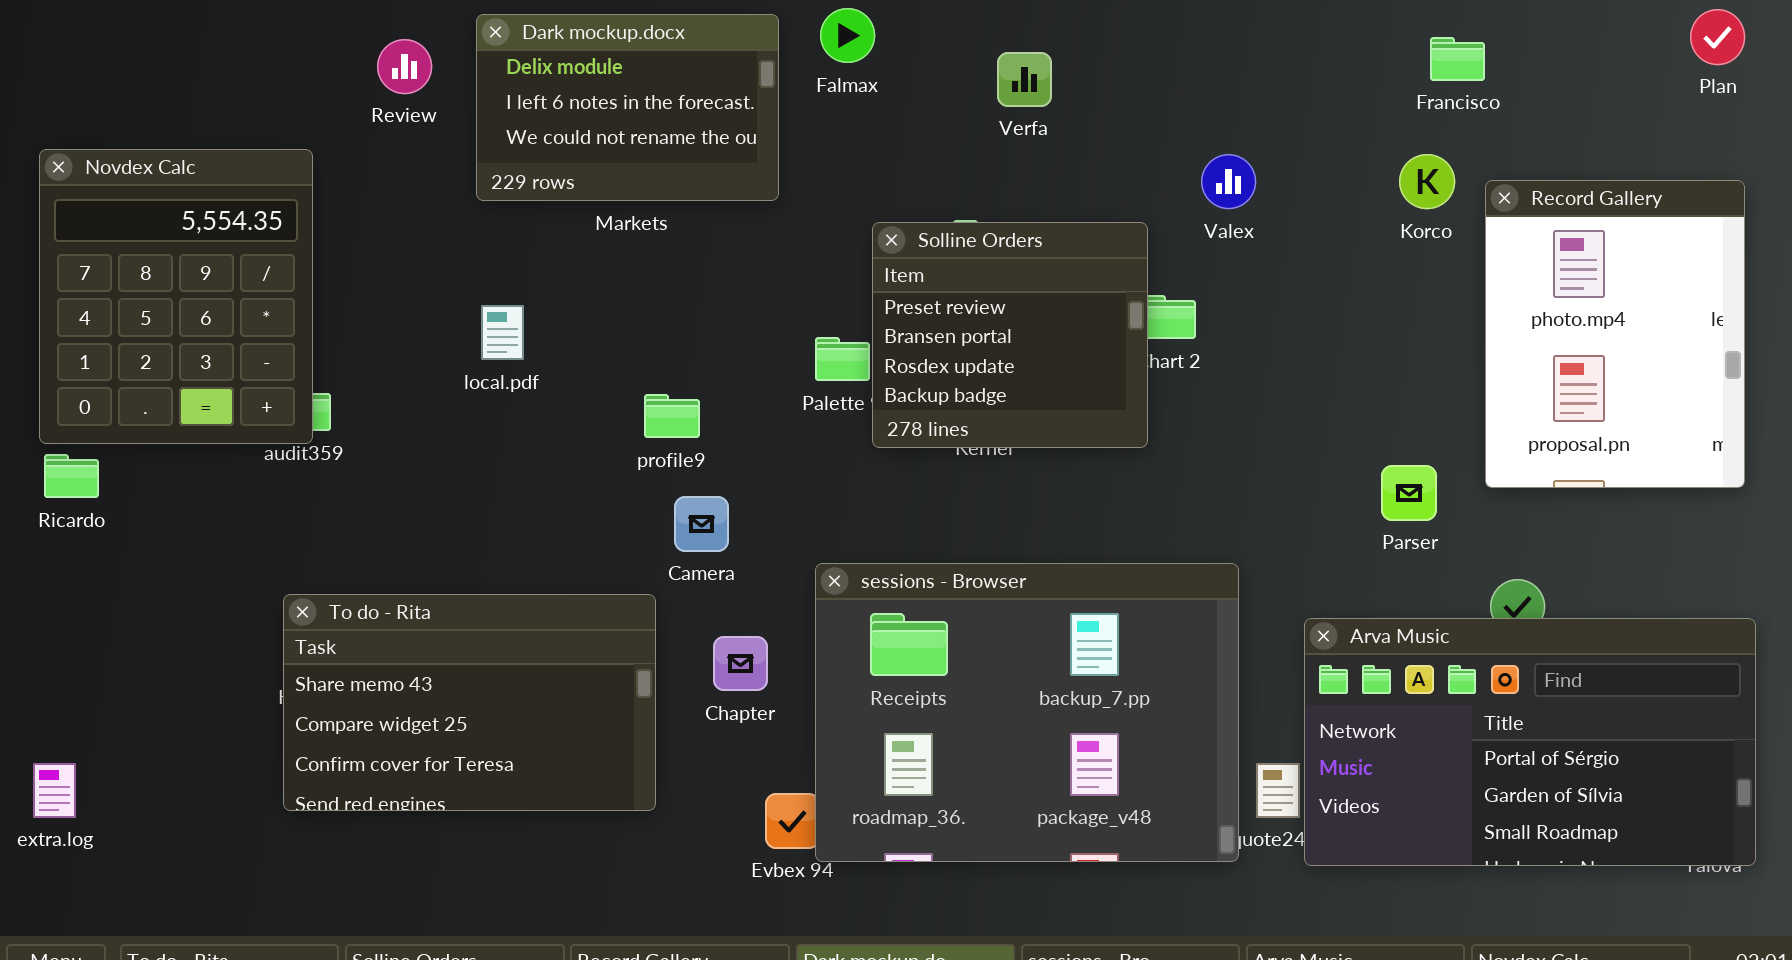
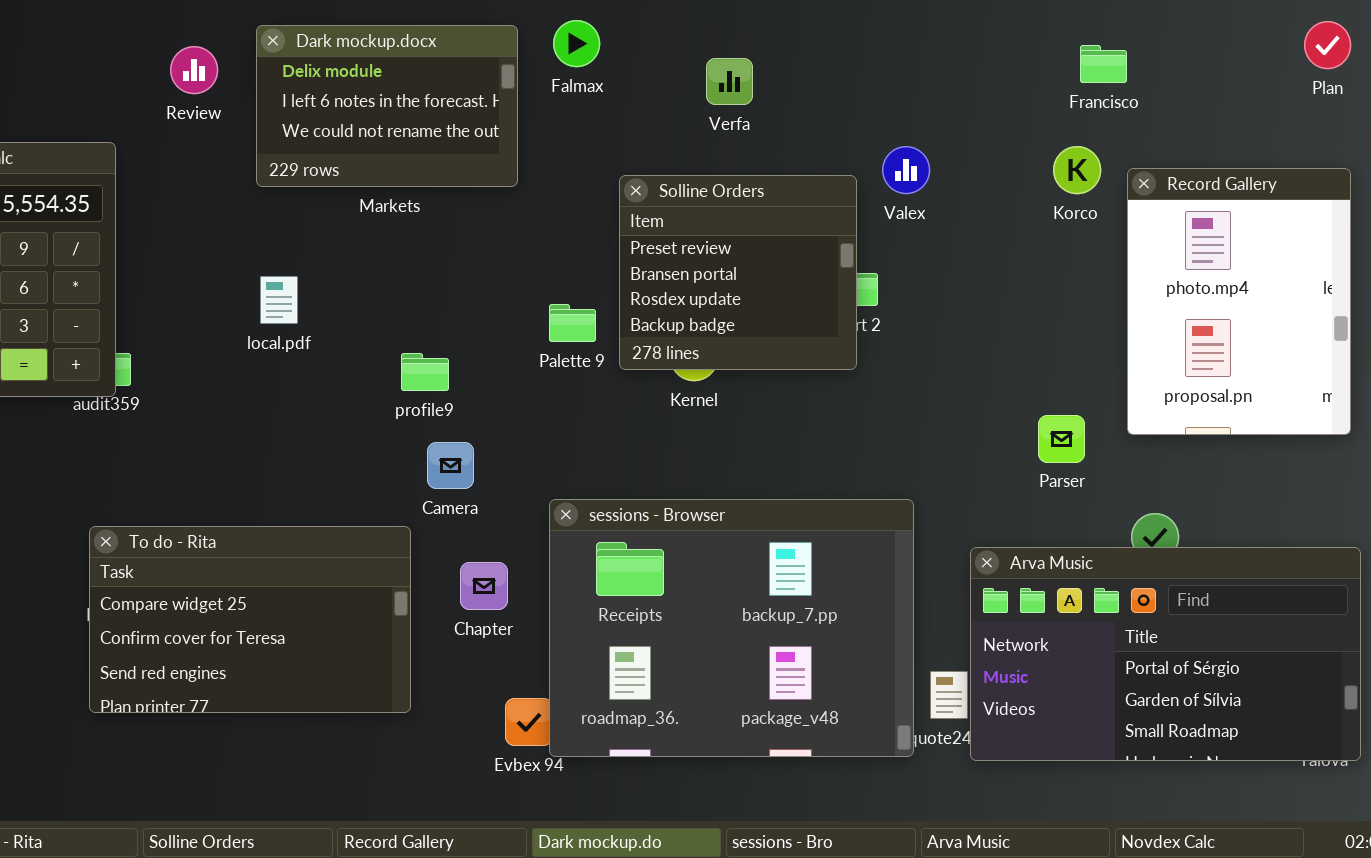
Solline Orders: [872,222,1148,448] -> [619,175,857,370], moved
To do - Rita: [283,594,656,811] -> [89,526,411,713], scrolled down 1 row

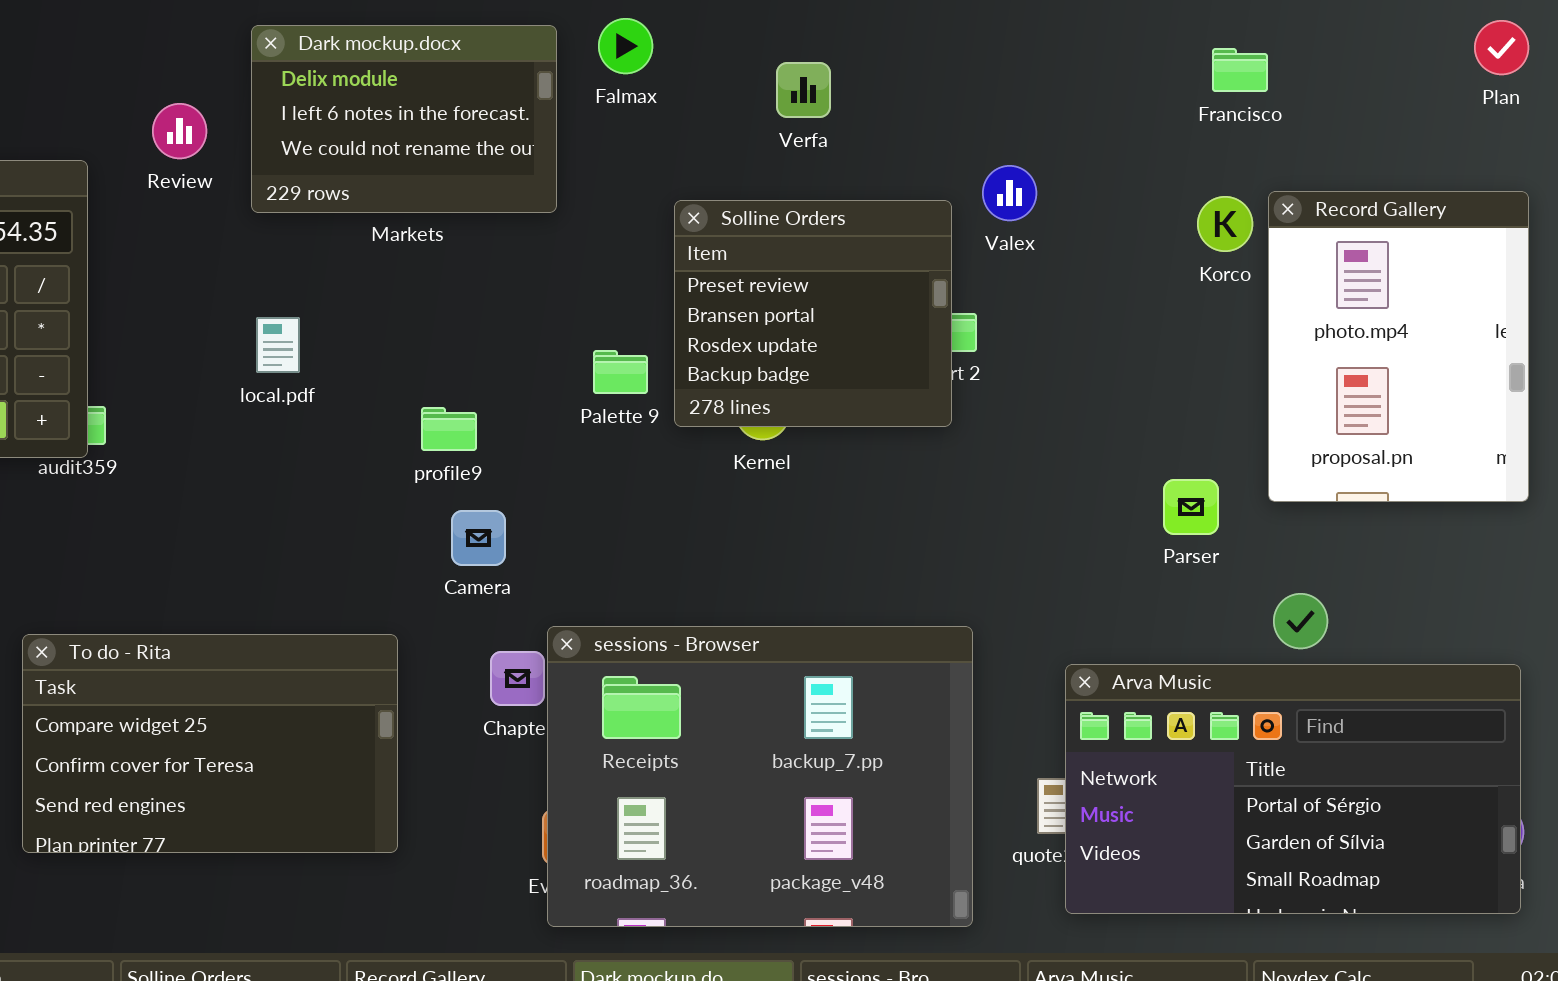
Review: [170,46,218,94] -> [152,103,207,159], moved
Korco: [1053,146,1101,194] -> [1197,196,1253,252], moved
sessions - Browser: [549,499,914,757] -> [547,626,973,927], moved
To do - Rita: [89,526,411,713] -> [22,634,398,853], moved
Arva Music: [970,547,1361,761] -> [1065,664,1521,914], moved

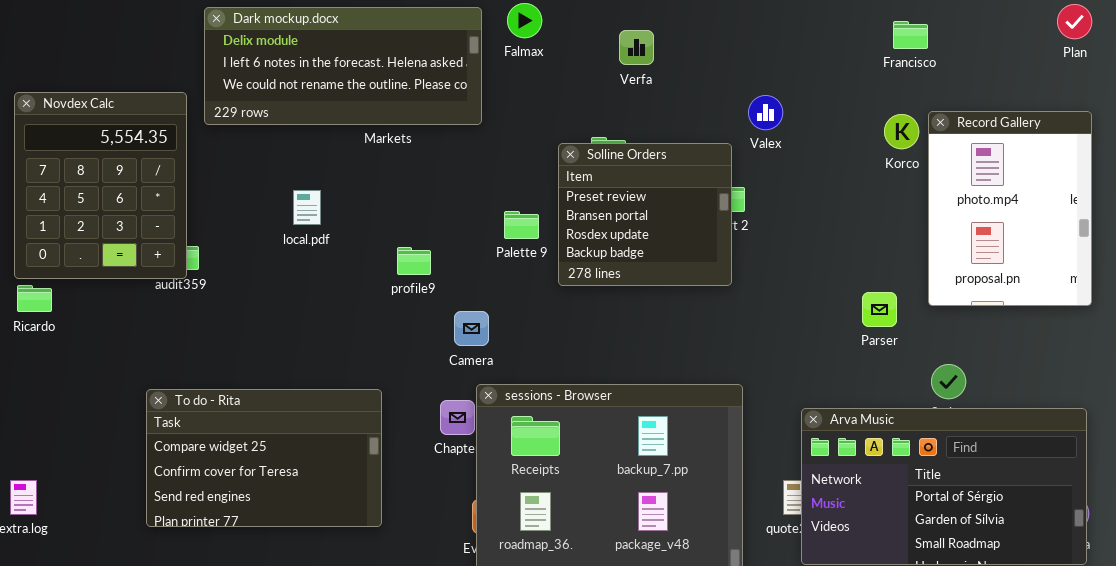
Dark mockup.docx: [251,25,557,213] -> [204,7,482,125], resized
Solline Orders: [674,200,952,427] -> [558,143,732,286], moved
Camera: [451,510,506,566] -> [454,311,489,346], moved

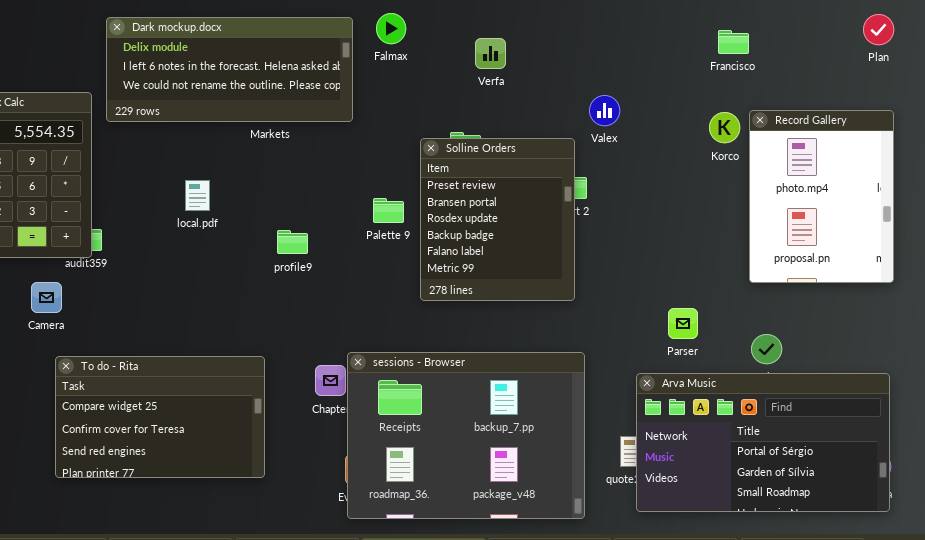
Solline Orders: [558,143,732,286] -> [420,138,575,301], resized
Parser: [862,292,897,327] -> [668,308,698,339], moved
Camera: [454,311,489,346] -> [31,282,62,313], moved

